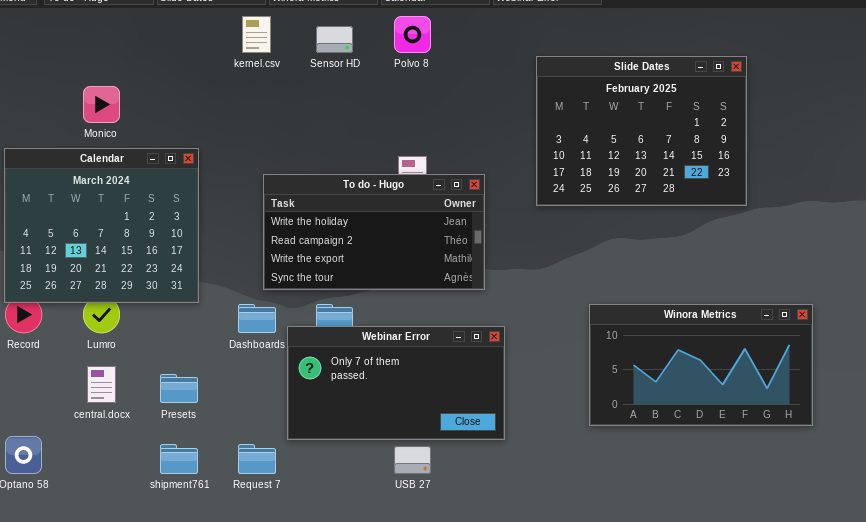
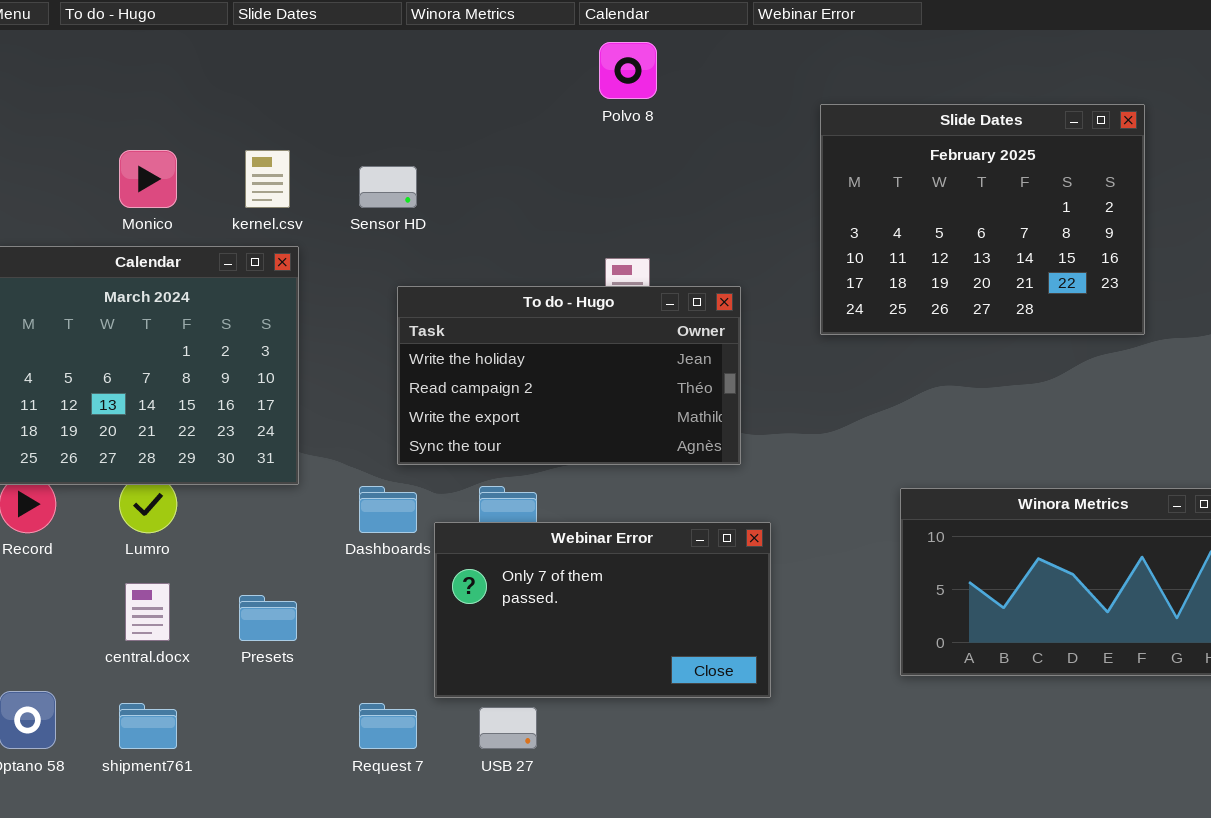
kernel.csv: [242,16,271,53] -> [245,150,290,208], moved
Sensor HD: [316,26,353,53] -> [359,166,417,208], moved
shipment761: [160,444,198,474] -> [119,703,177,749], moved
USB 27: [394,446,431,474] -> [479,707,537,749], moved

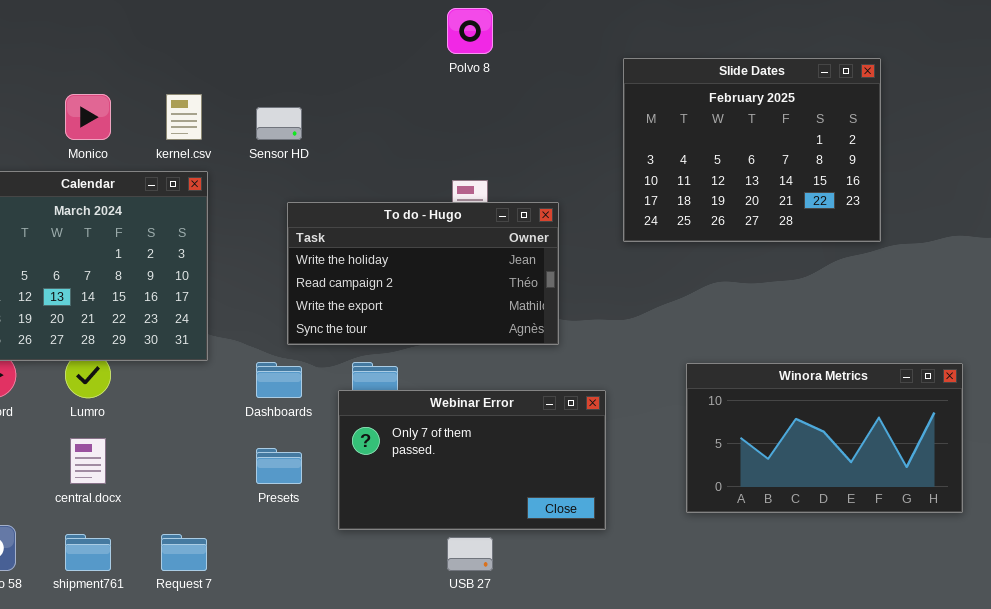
Webinar Error: [434,522,771,698] -> [338,390,606,530], moved
Presets: [239,595,297,641] -> [256,448,302,484], moved
Request 7: [359,703,417,749] -> [161,534,207,571], moved
USB 27: [479,707,537,749] -> [447,537,493,571], moved

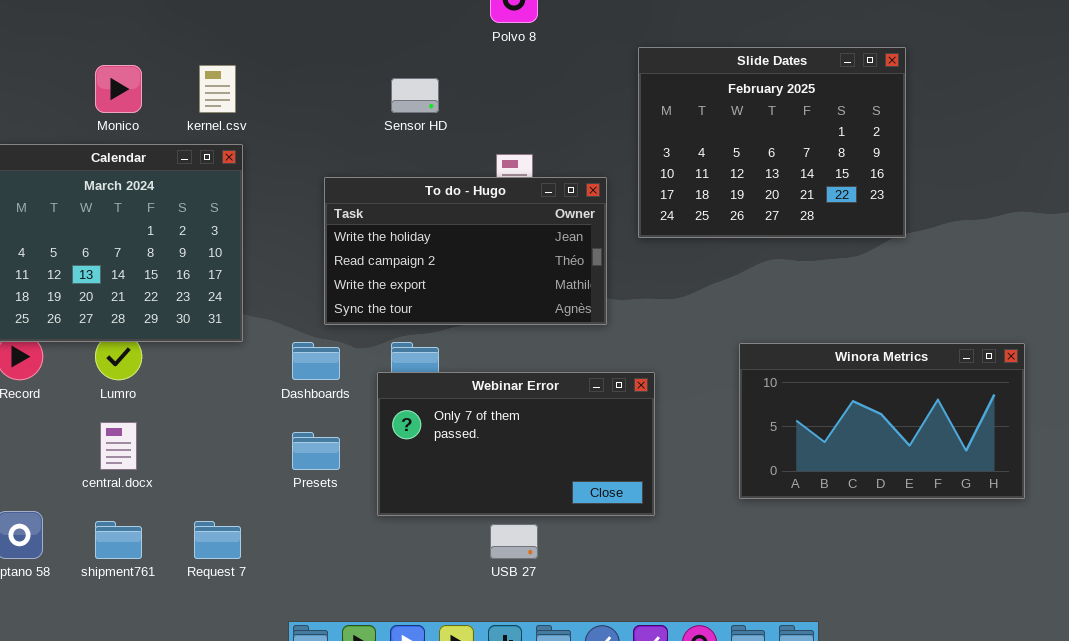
Slide Dates: [623,58,881,242] -> [638,47,906,238], moved
Sensor HD: [256,107,302,140] -> [391,78,439,113], moved

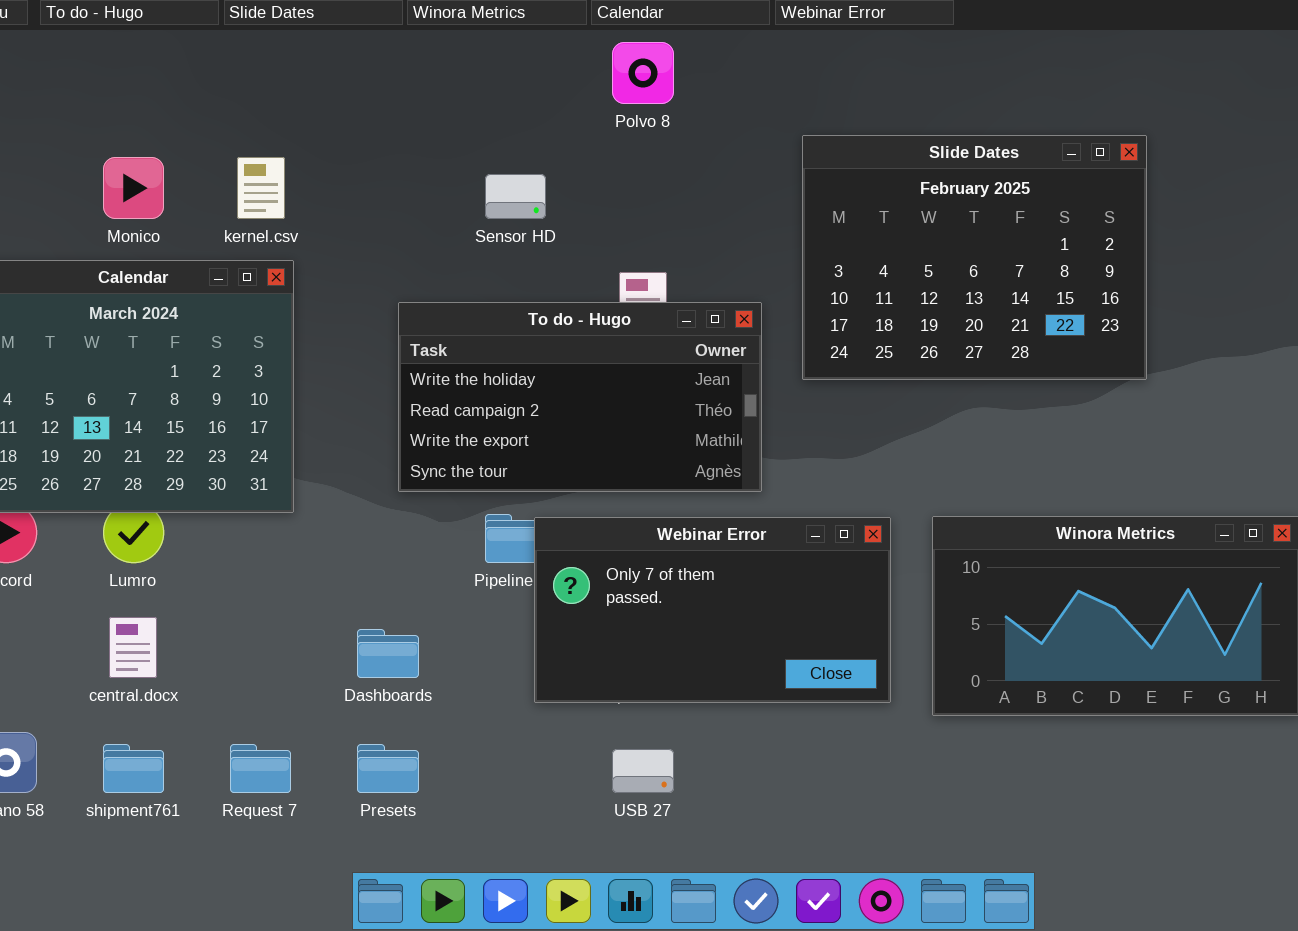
Dashboards: [292,342,340,380] -> [357,629,419,678], moved
Webinar Error: [377,372,655,516] -> [534,517,891,703], moved
Presets: [292,432,340,470] -> [357,744,419,793], moved

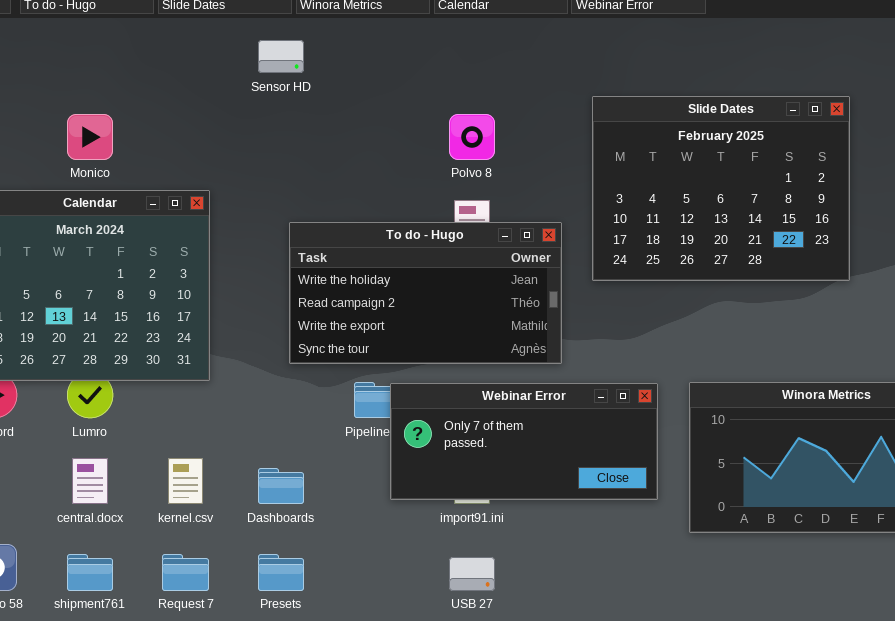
Polvo 8: [612,42,674,104] -> [449,114,495,160], moved
kernel.csv: [237,157,285,219] -> [168,458,203,504], moved
Sensor HD: [485,174,546,219] -> [258,40,304,73], moved
Webinar Error: [534,517,891,703] -> [390,383,658,500], resized

